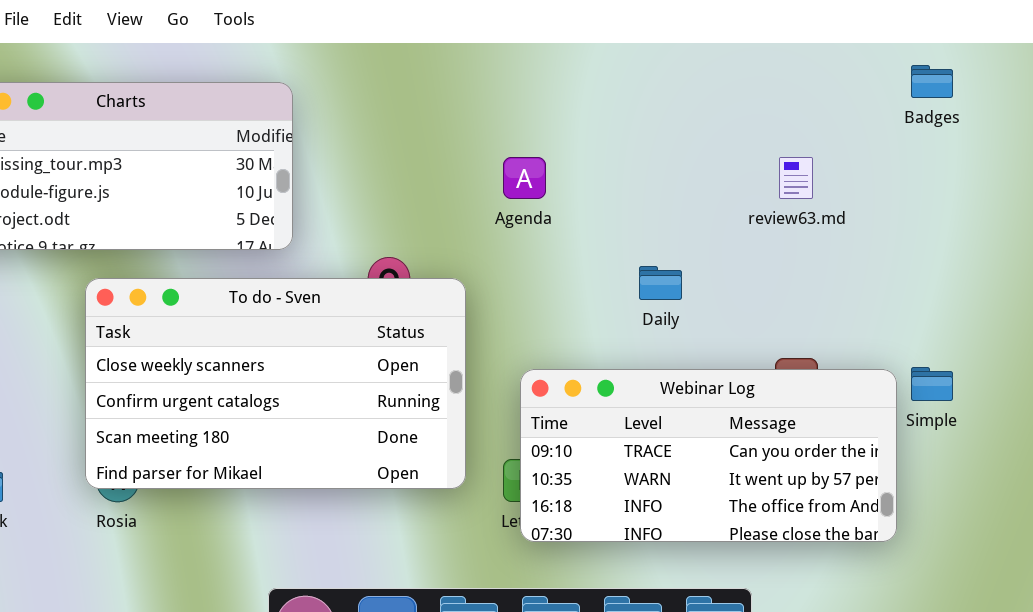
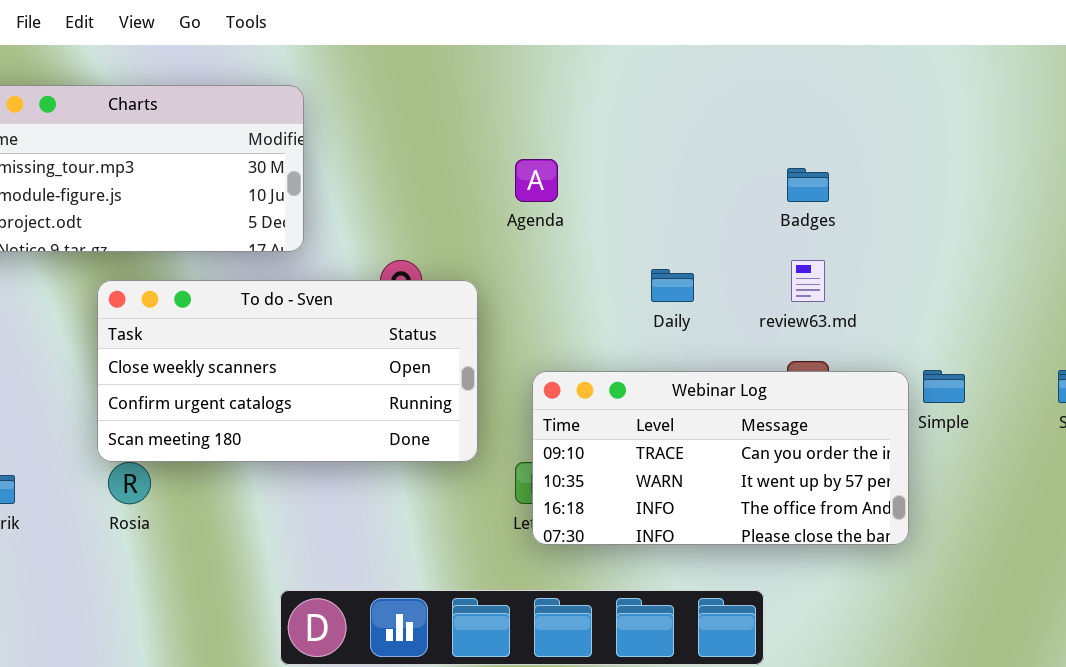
Badges: [911,65,953,98] -> [787,168,829,202], moved
review63.md: [779,157,813,199] -> [791,260,825,302], moved
To do - Sven: [85,278,466,489] -> [97,280,478,462], resized

